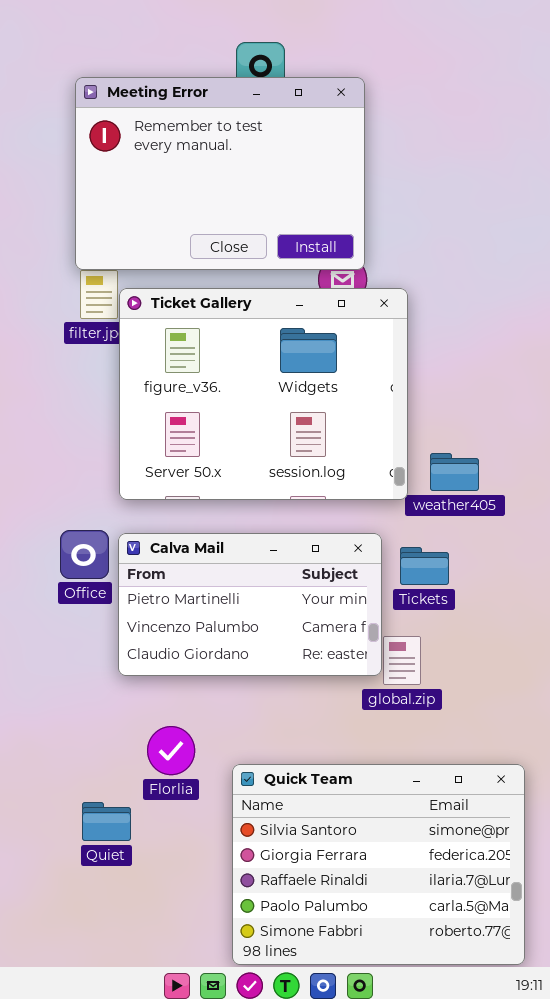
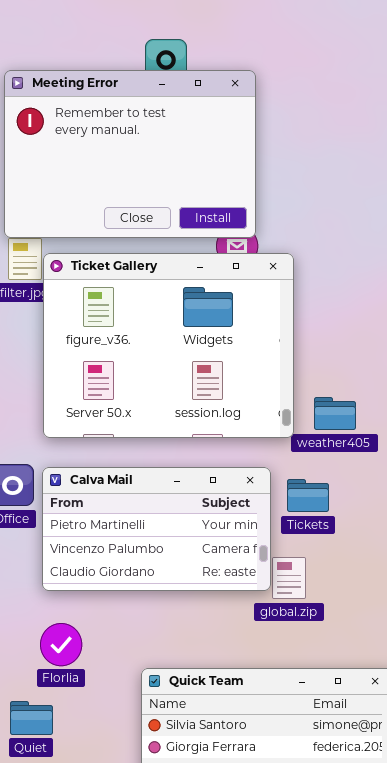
Florlia: [147,726,195,775] -> [40,623,82,666], moved

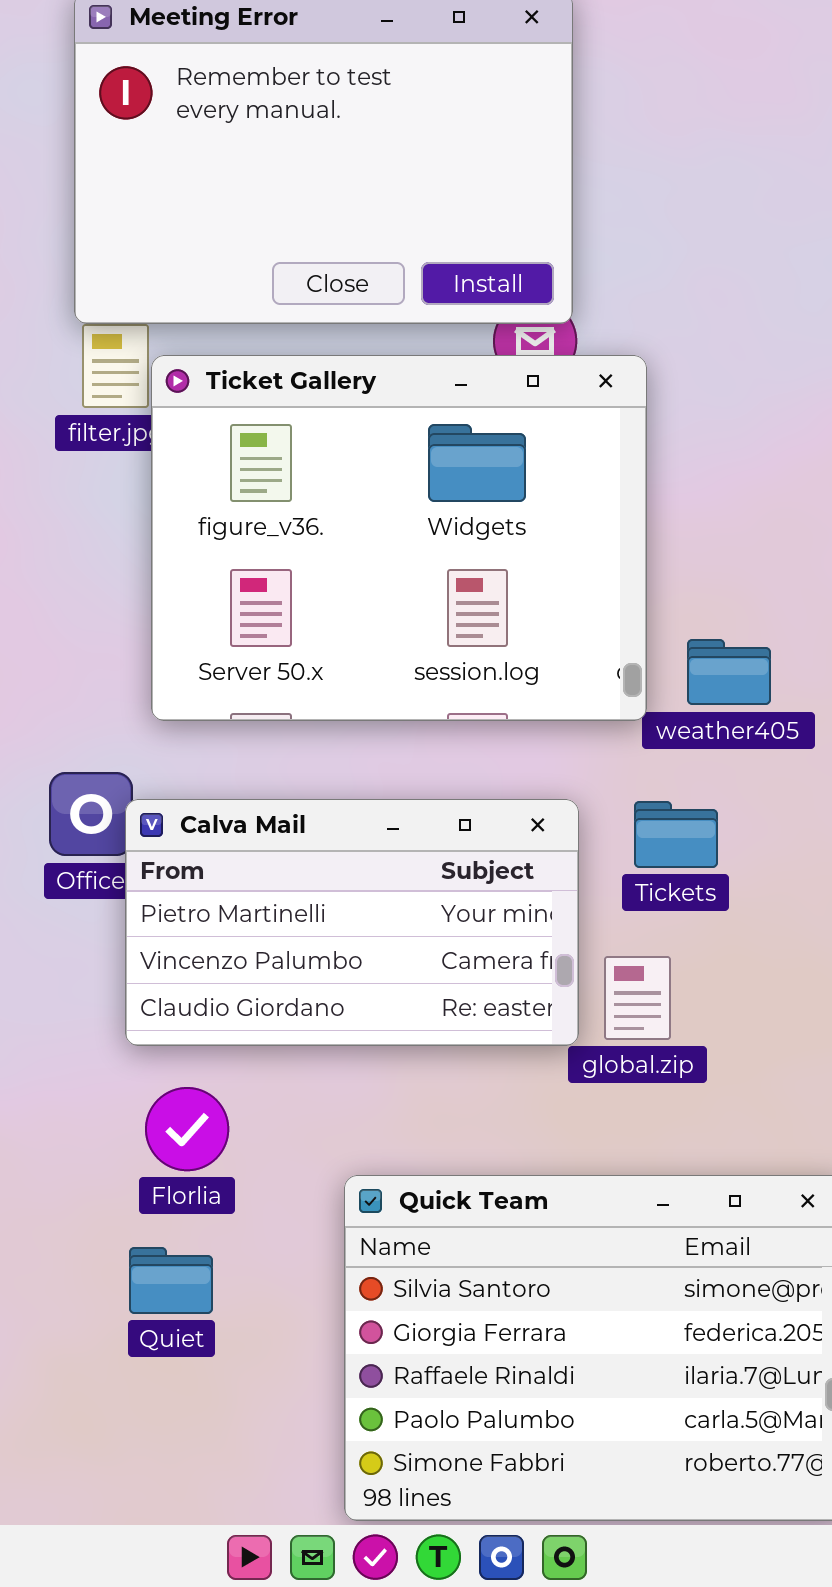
Calva Mail: [42,467,271,591] -> [125,799,579,1046], moved
Quiet: [10,701,53,735] -> [129,1247,213,1314], moved

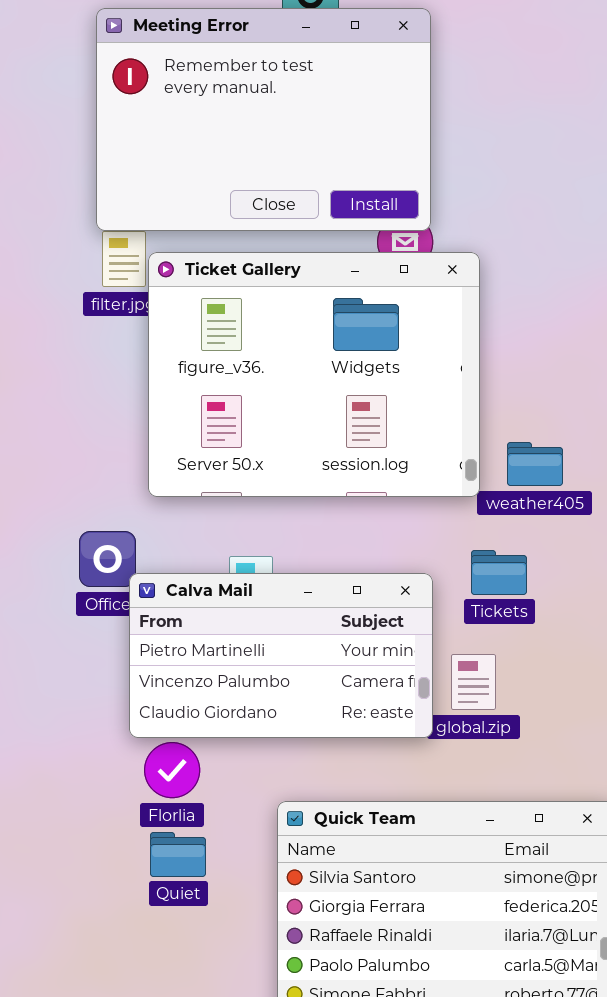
Calva Mail: [125,799,579,1046] -> [129,573,433,738], moved
Quiet: [129,1247,213,1314] -> [150,832,206,877], moved

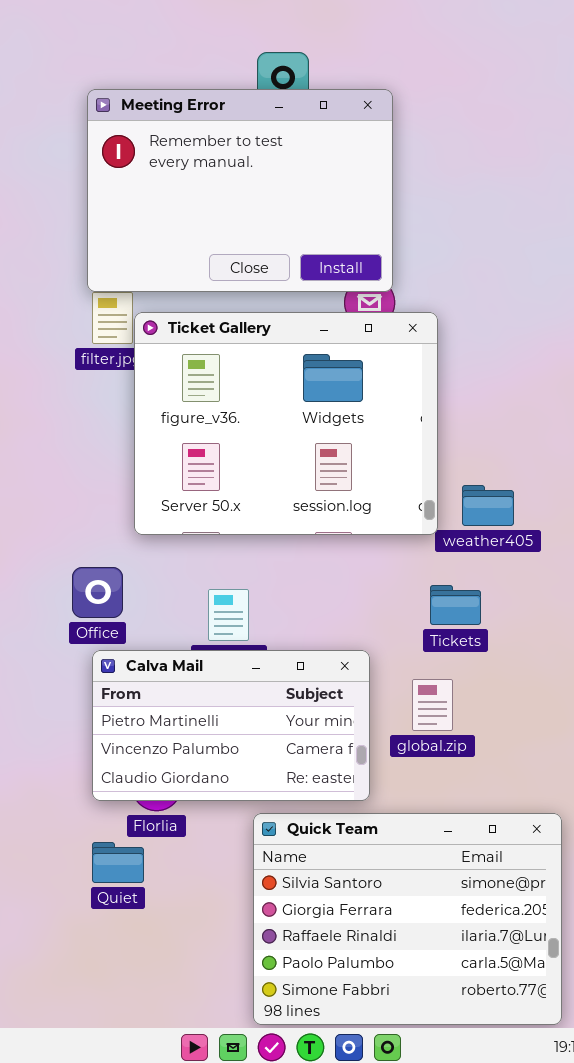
Calva Mail: [129,573,433,738] -> [92,650,370,801], moved
Quiet: [150,832,206,877] -> [92,842,144,883], moved

